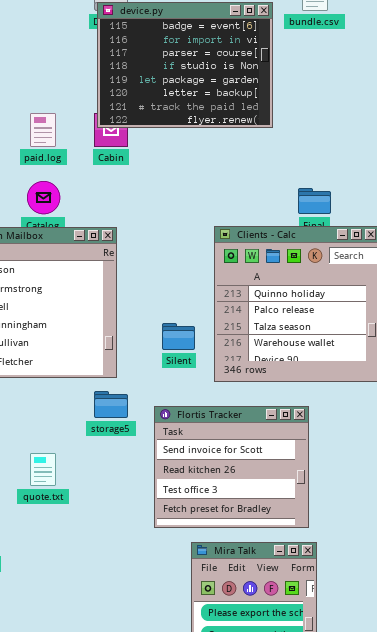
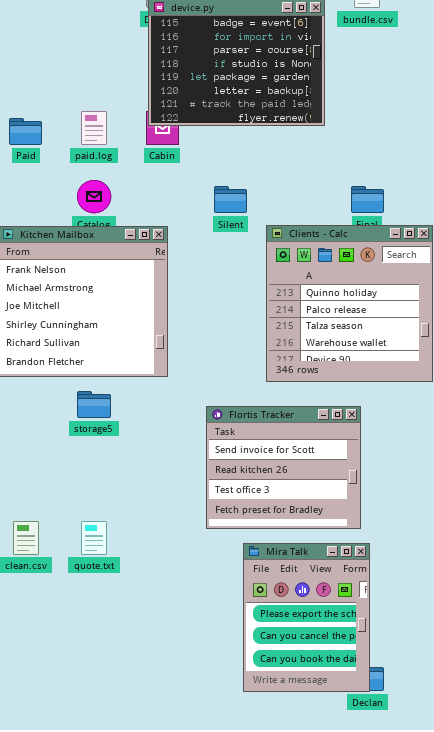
Silent: [162,323,195,350] -> [214,186,247,213], moved
storage5: [94,391,128,418] -> [77,391,111,418], moved
quote.txt: [30,453,56,486] -> [81,521,107,555], moved

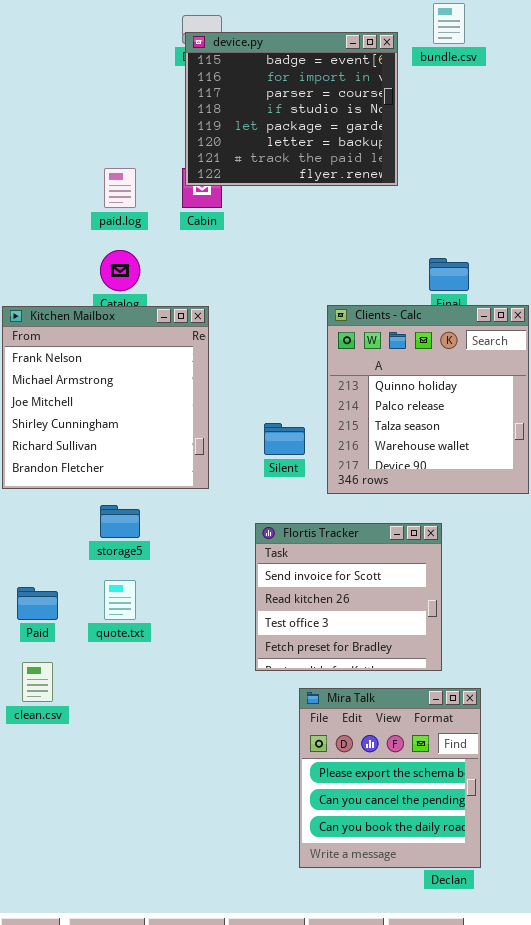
Paid: [9,118,42,145] -> [17,587,58,620], moved
Silent: [214,186,247,213] -> [264,423,305,455], moved
quote.txt: [81,521,107,555] -> [104,580,136,620], moved
Mira Talk: [243,543,370,692] -> [299,688,481,868], resized

